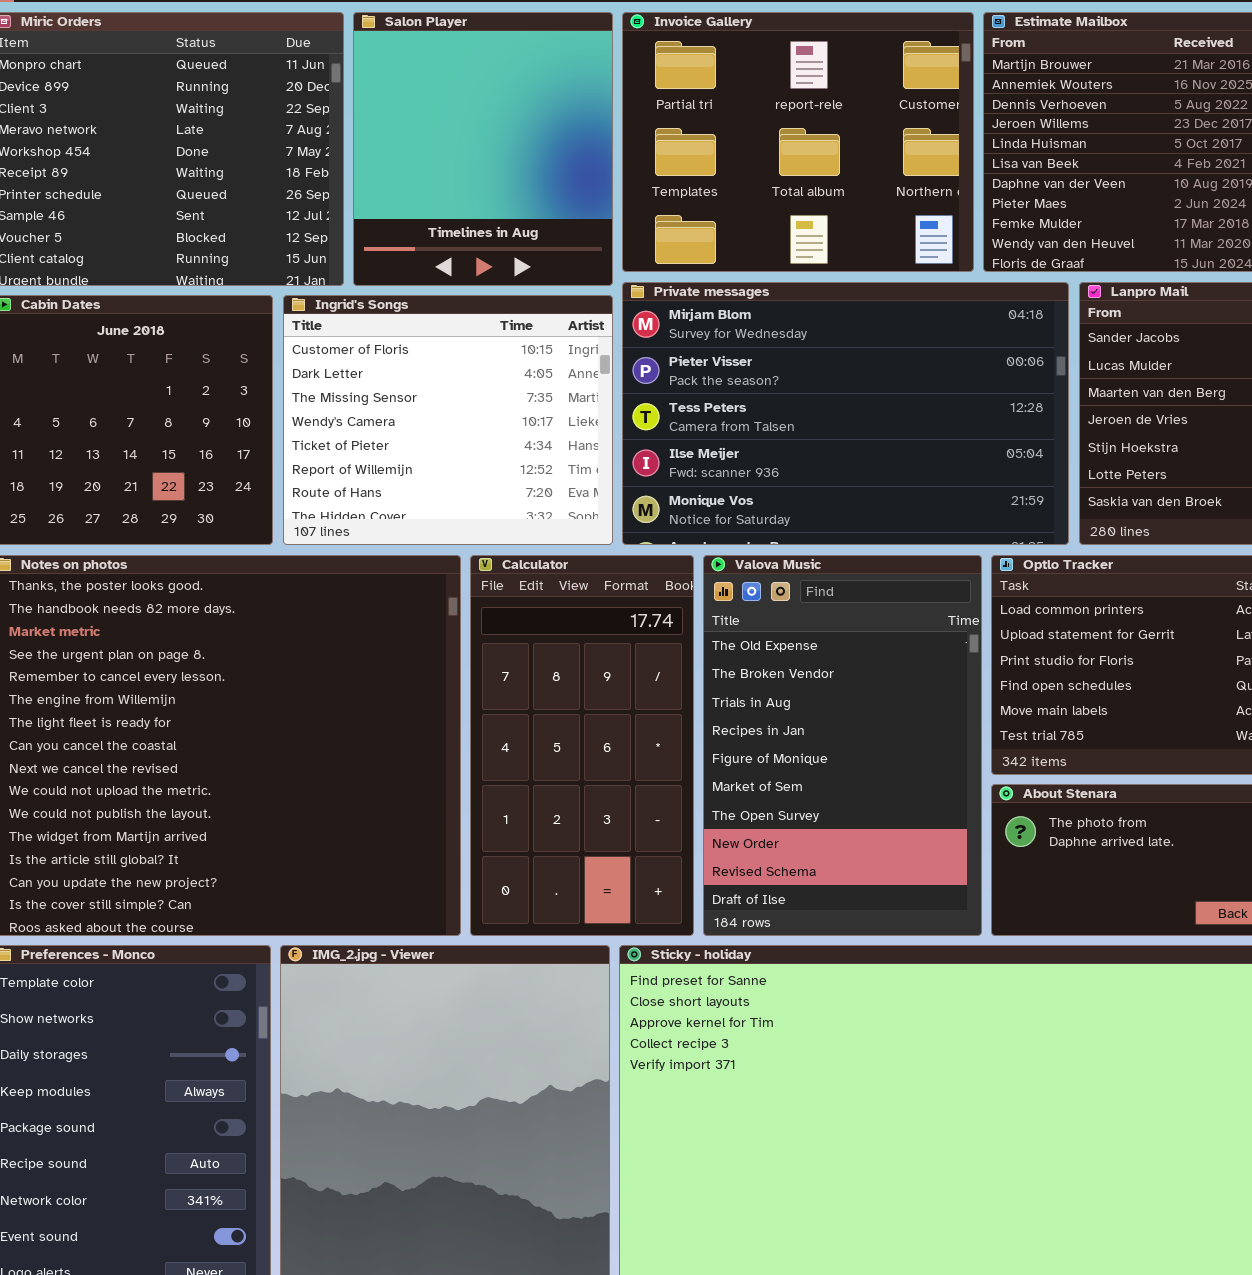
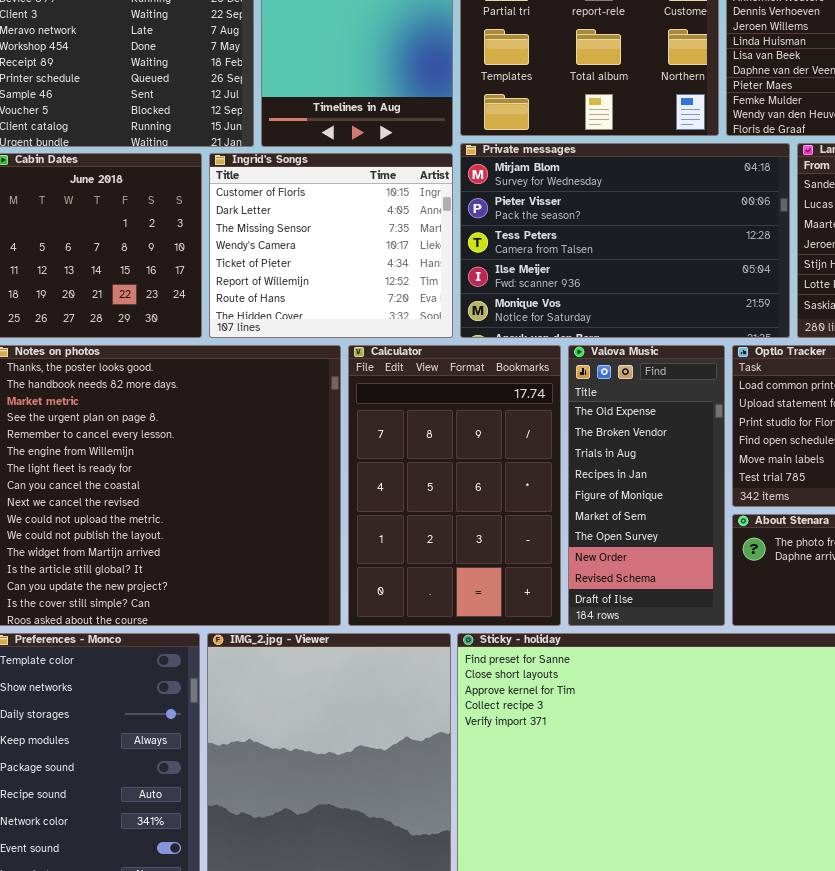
Calculator: [470,555,694,936] -> [348,345,561,626], resized
Valova Music: [703,555,982,936] -> [568,345,725,626], resized

